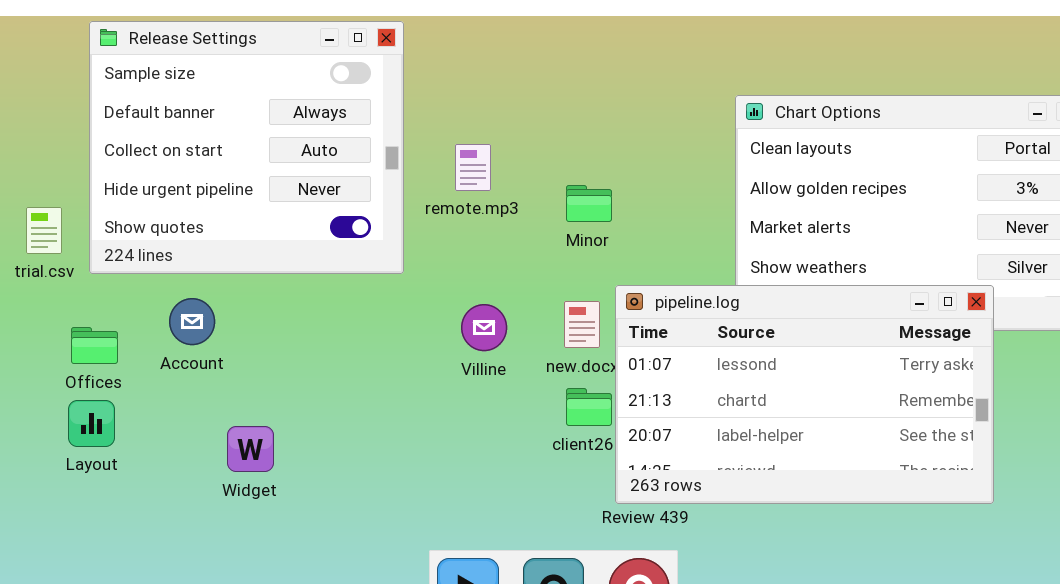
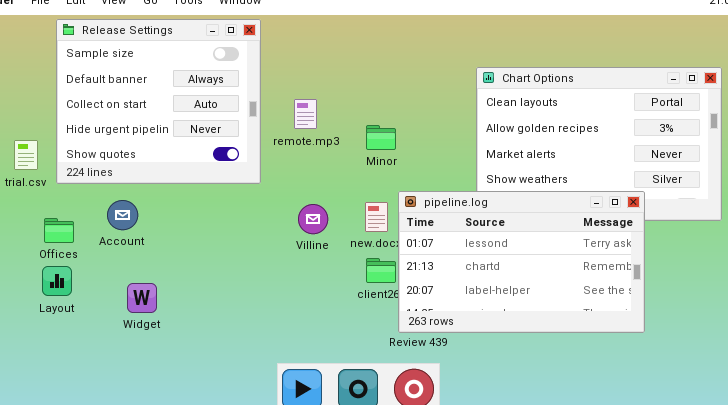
Widget: [227,426,274,472] -> [127,283,157,313], moved

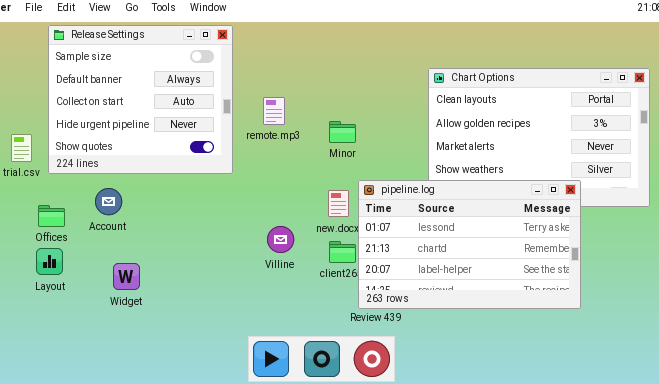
Villine: [298,204,328,234] -> [267,226,294,253], moved

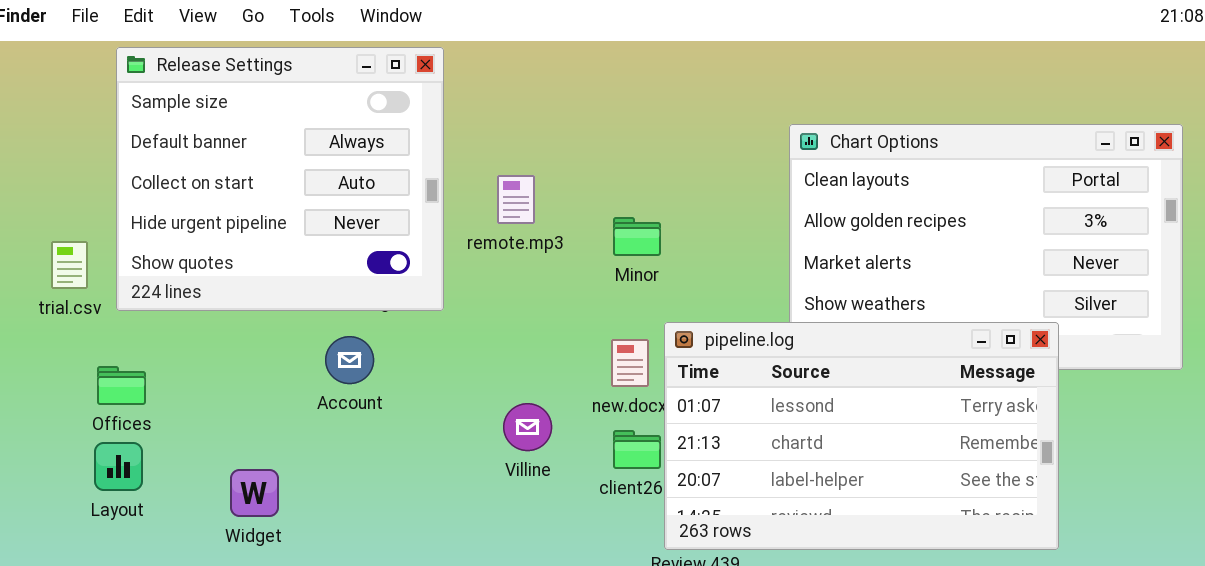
Account: [95,188,122,215] -> [325,336,374,384], moved

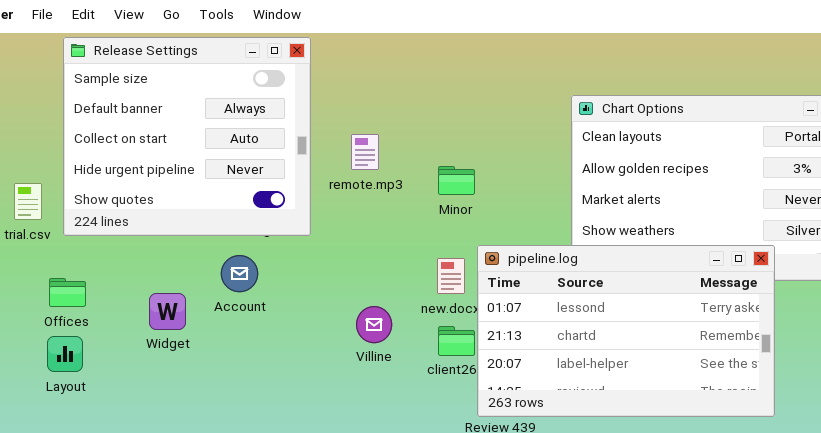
Widget: [230,469,279,517] -> [149,293,186,330], moved

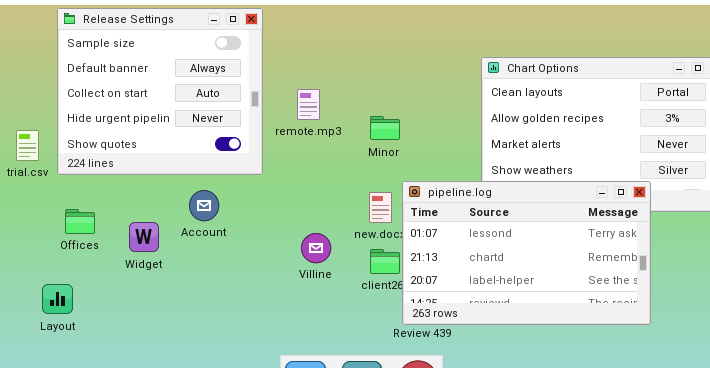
Offices: [49,278,86,307] -> [65,209,95,234], moved
Layout: [47,336,83,372] -> [42,284,73,314], moved

